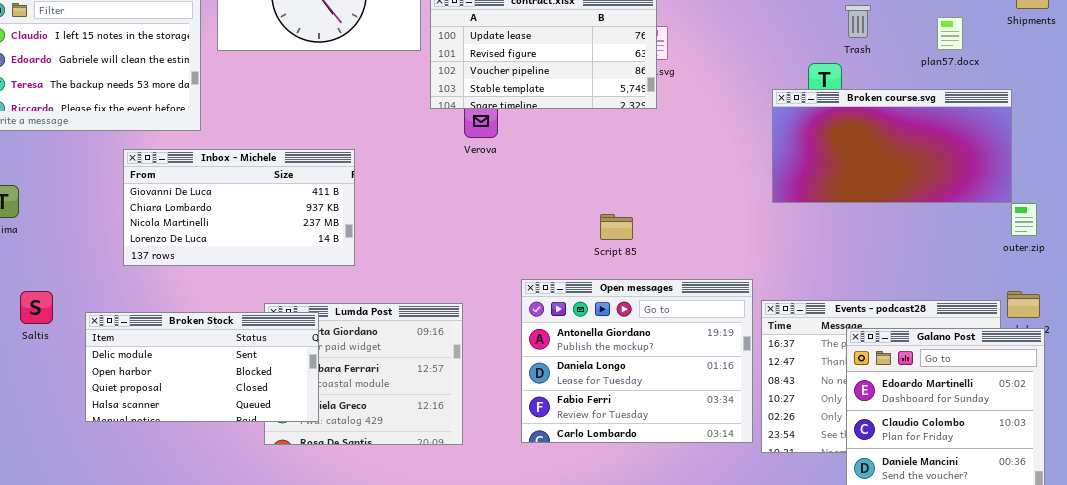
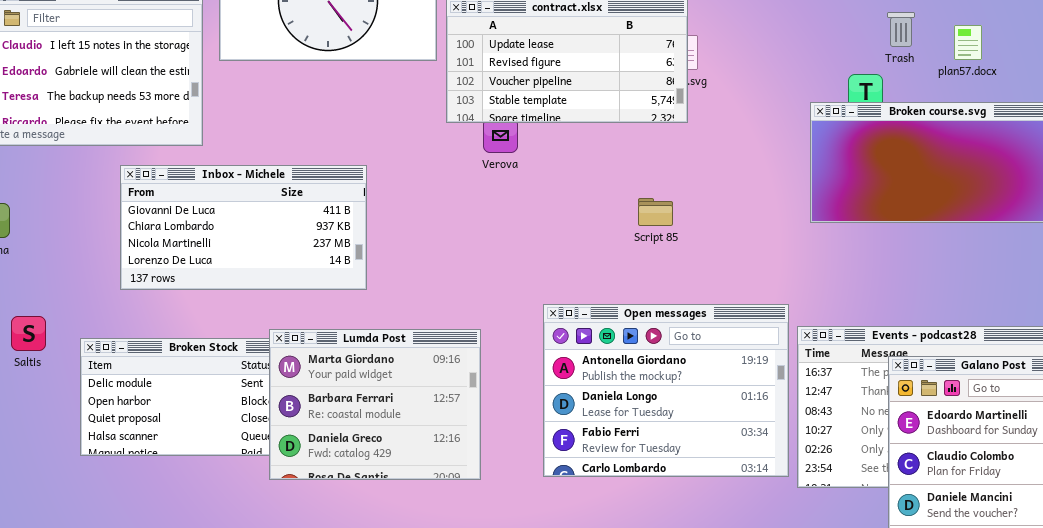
plan57.docx: [937,17,963,50] -> [954,25,982,60], moved
Script 85: [600,214,633,240] -> [638,198,673,226], moved
Lumda Post: [264,303,463,445] -> [269,329,481,480], raised

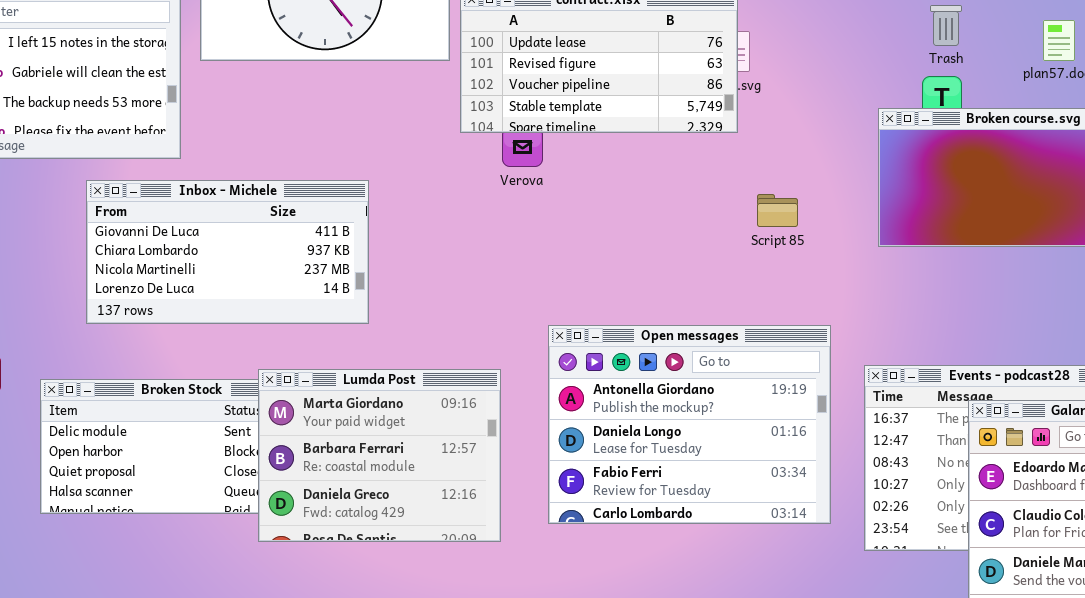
Trash: [887,12,915,47] -> [930,5,962,46], moved
Script 85: [638,198,673,226] -> [757,194,798,227], moved
Open messages: [543,304,789,477] -> [548,325,831,524], moved

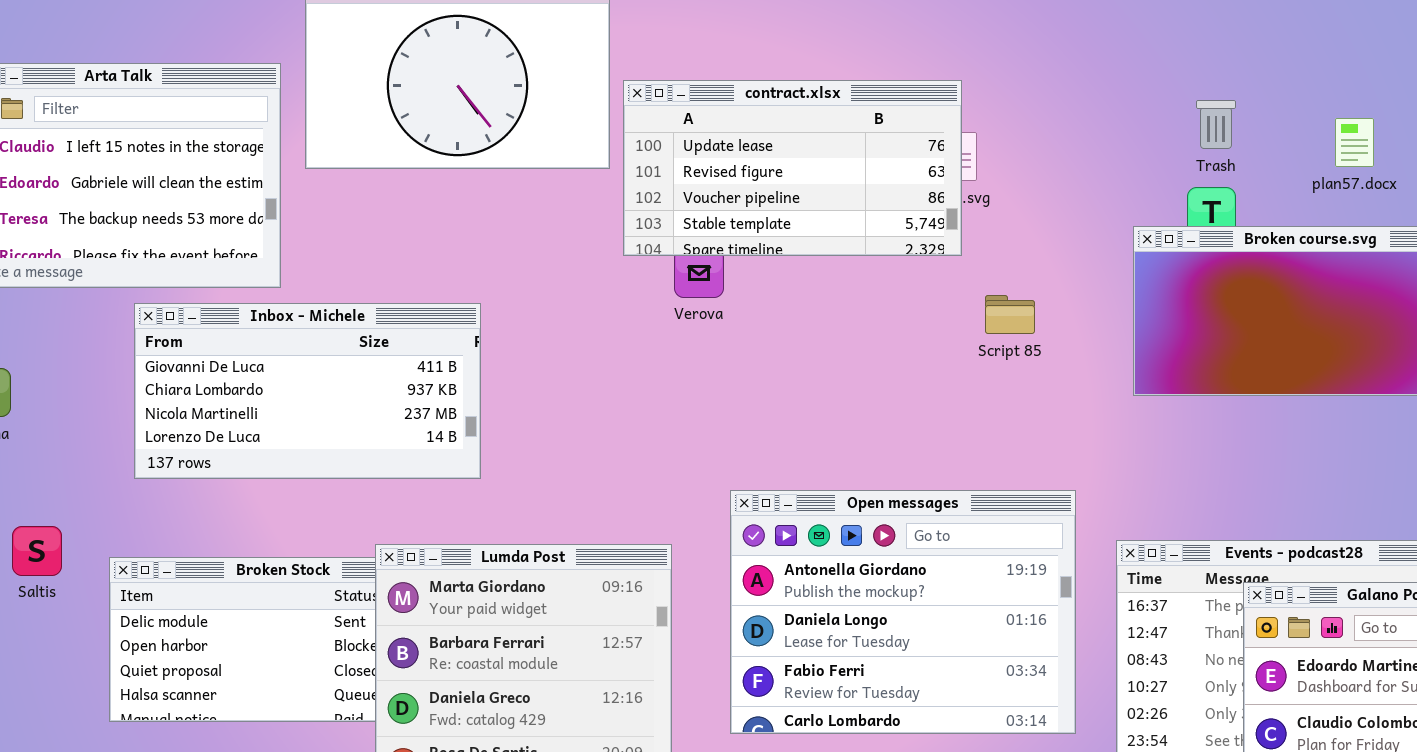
Inbox - Michele: [86,180,369,324] -> [134,303,481,479], moved
Script 85: [757,194,798,227] -> [985,295,1035,334], moved

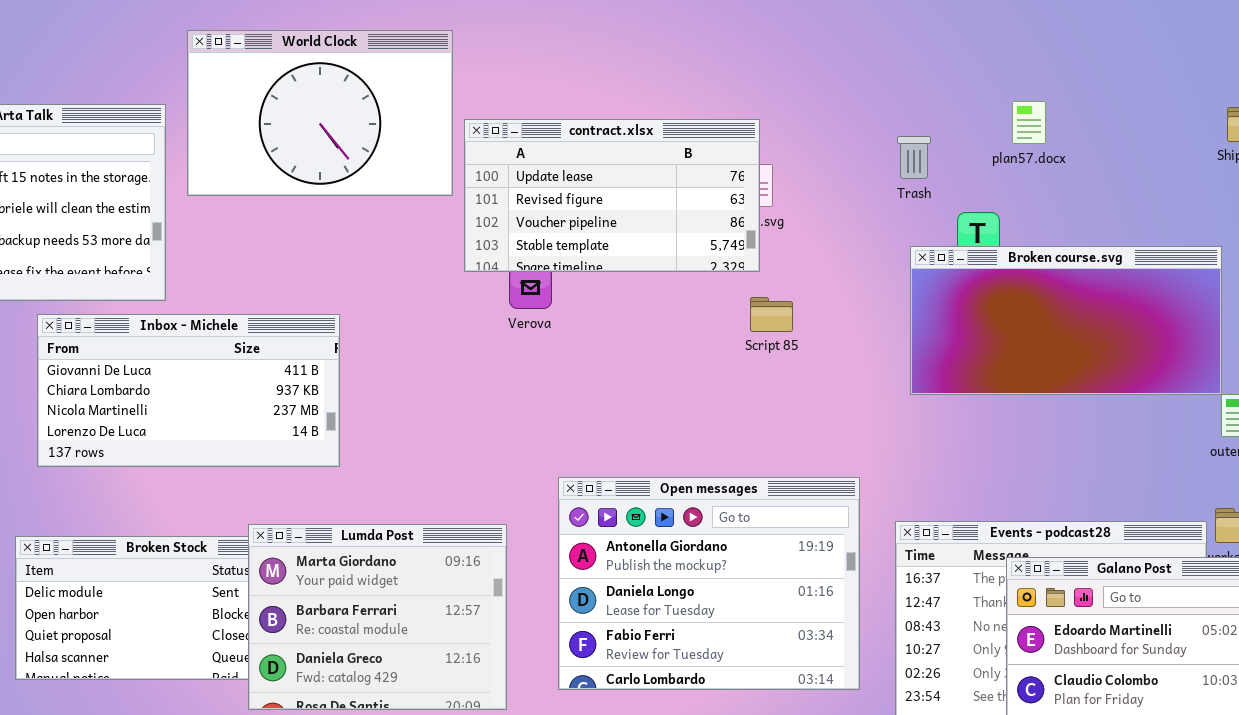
Trash: [1196,100,1236,149] -> [897,136,931,179], moved
plan57.docx: [1335,118,1374,167] -> [1012,101,1046,144], moved
Script 85: [985,295,1035,334] -> [750,297,793,332], moved

